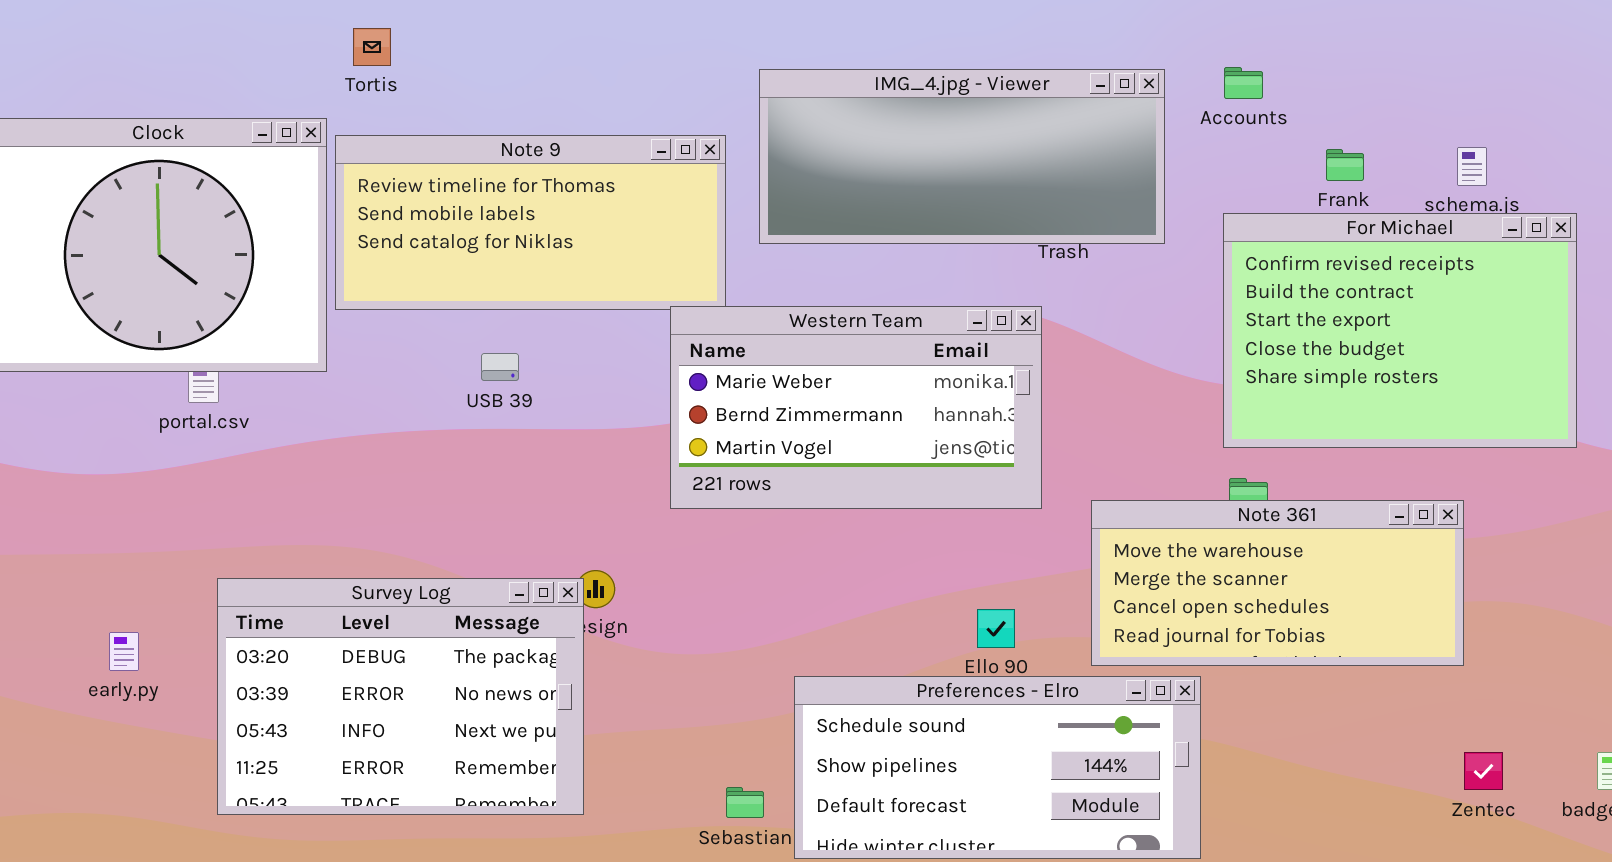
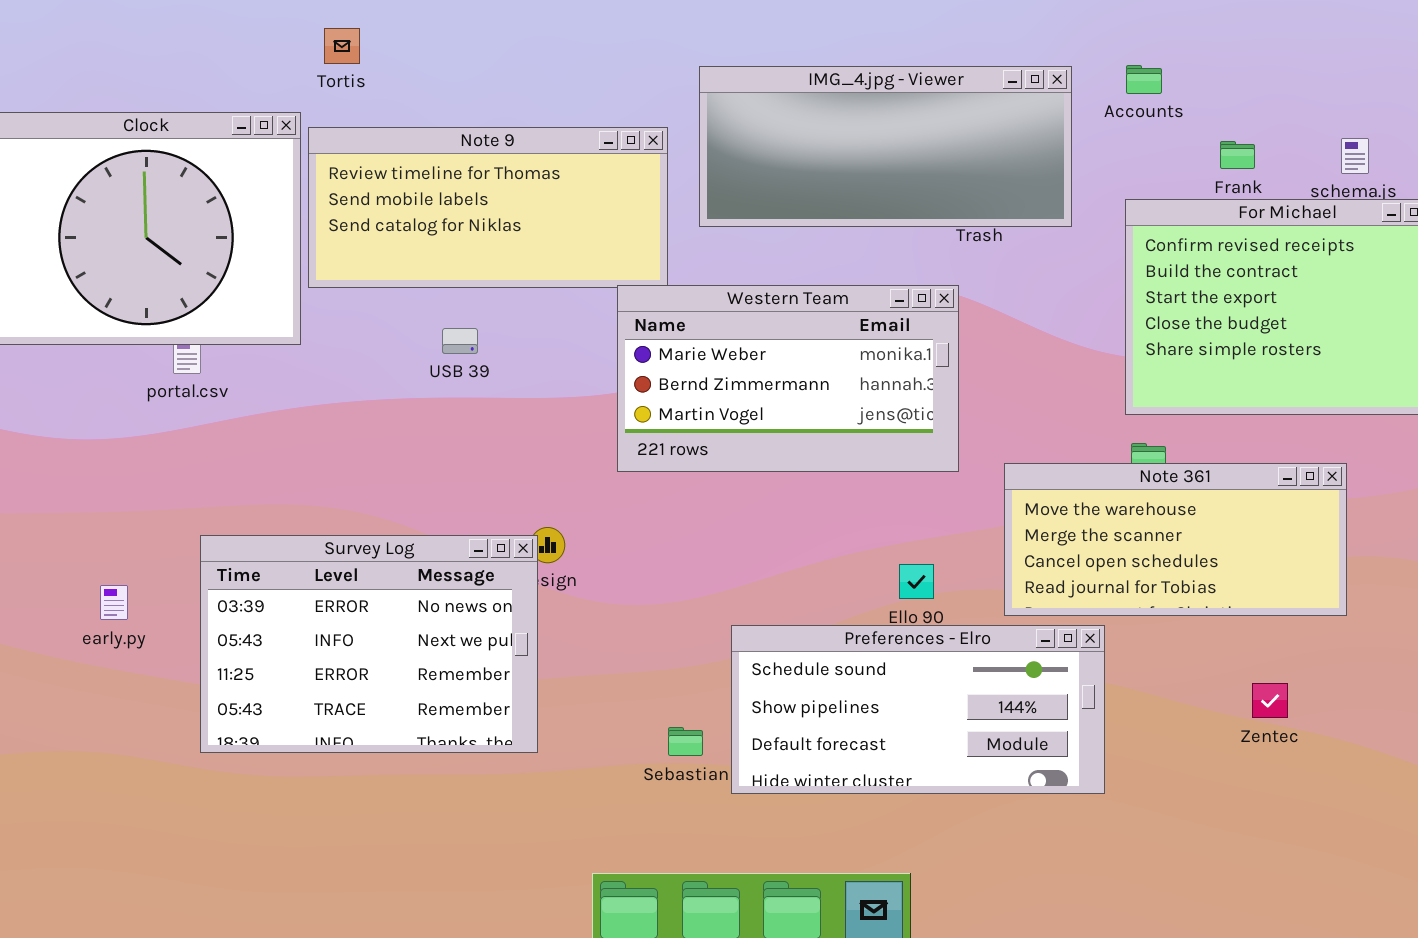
Survey Log: [217,578,584,815] -> [200,535,538,753], scrolled down 1 row
Zentec: [1464,752,1503,790] -> [1252,683,1288,718], moved

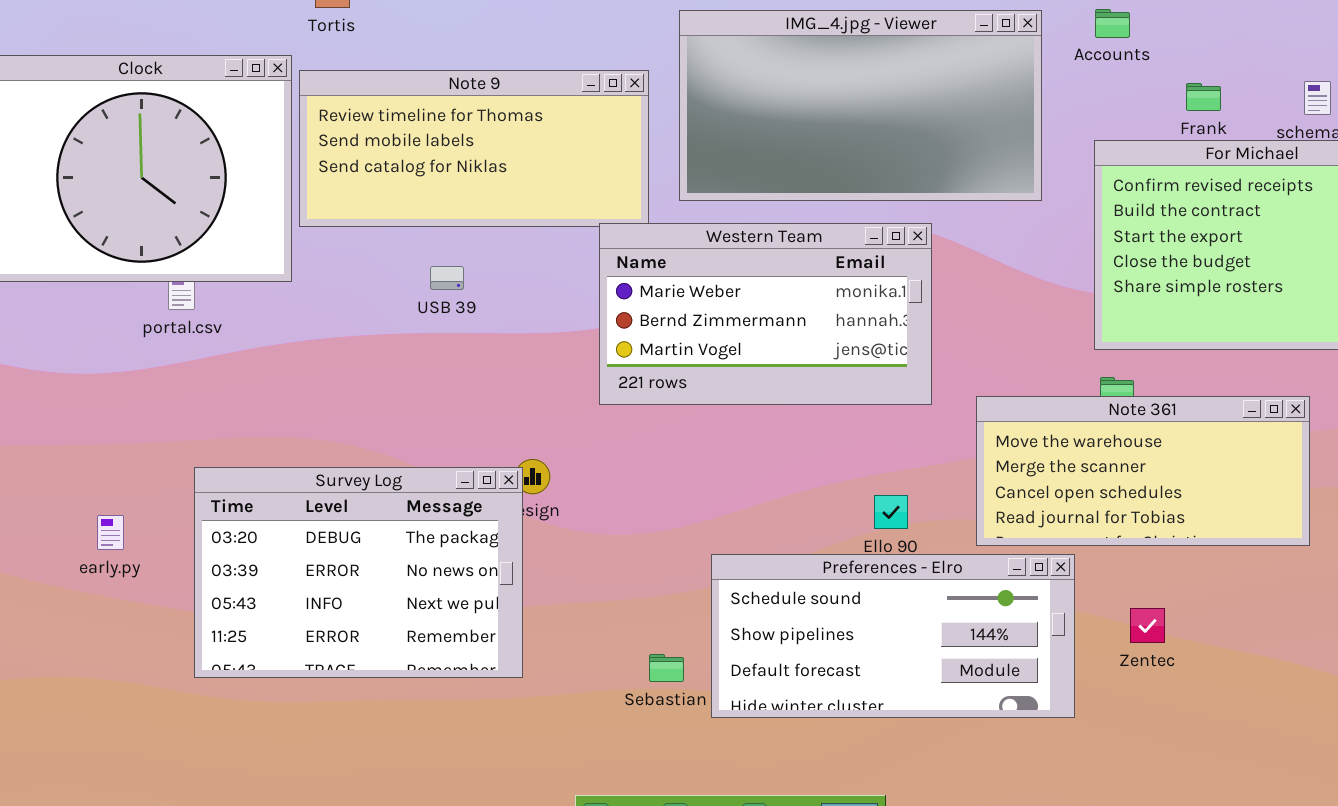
IMG_4.jpg - Viewer: [699,66,1072,227] -> [679,10,1042,201], resized
Survey Log: [200,535,538,753] -> [194,467,523,678], scrolled up 1 row
Zentec: [1252,683,1288,718] -> [1130,608,1165,643], moved

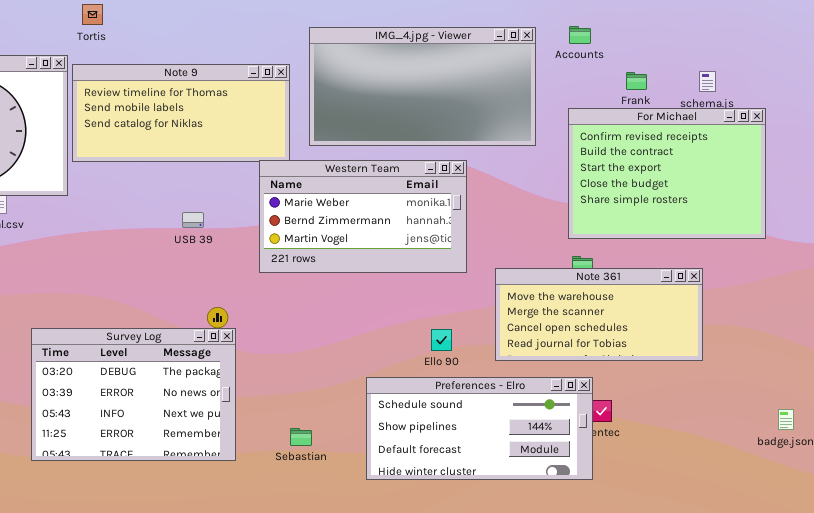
USB 39: [430,266,464,290] -> [182,212,204,228], moved
Survey Log: [194,467,523,678] -> [31,328,236,461], moved
Preferences - Elro: [711,554,1075,718] -> [366,377,593,480], moved

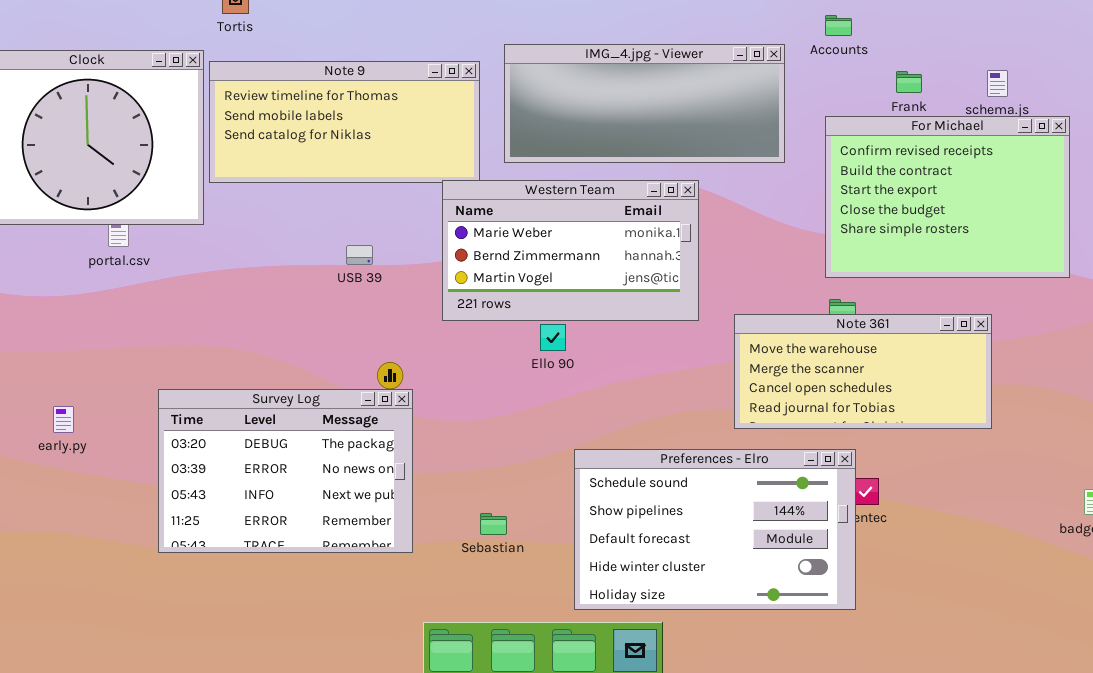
IMG_4.jpg - Viewer: [309,27,536,146] -> [504,44,785,163], resized
Ello 90: [431,329,452,351] -> [540,324,566,351], moved
Preferences - Elro: [366,377,593,480] -> [574,449,856,610], resized

